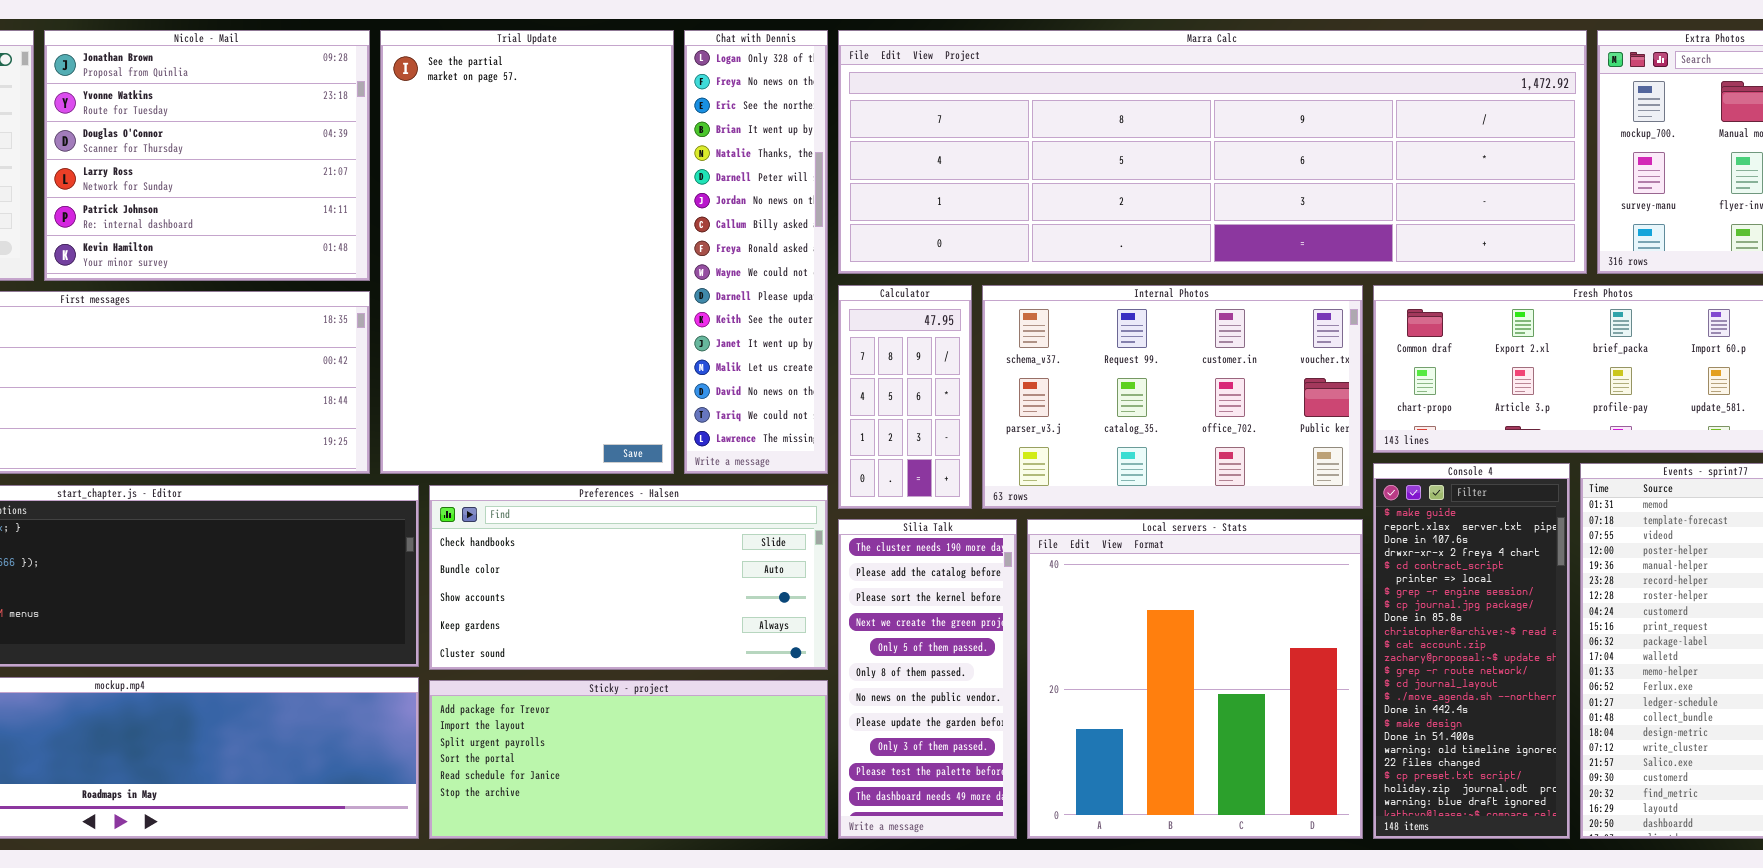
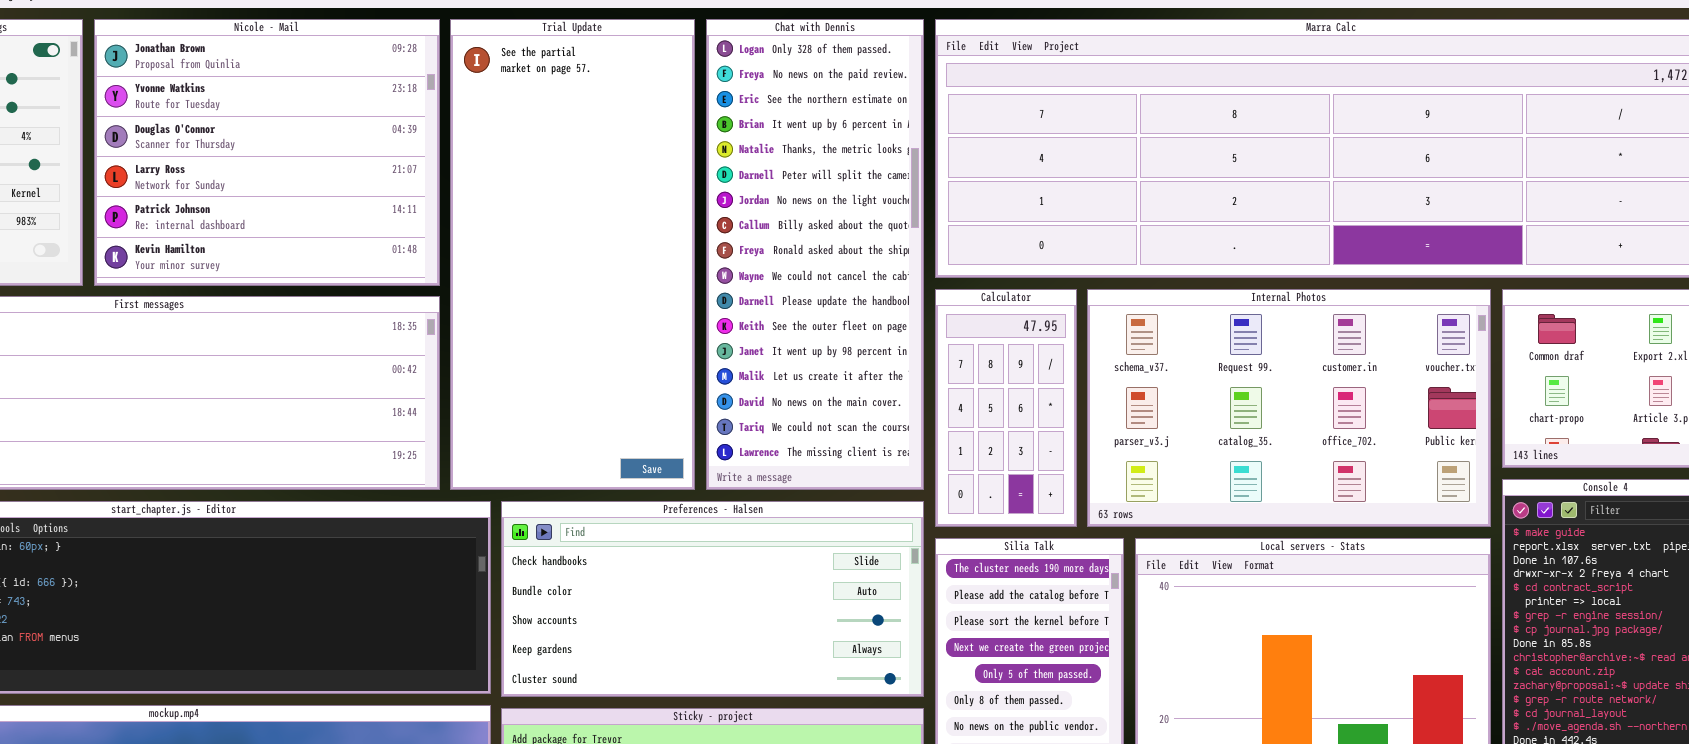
Trial Update: [380,30,674,474] -> [450,19,695,490], resized
Chat with Dennis: [684,30,828,474] -> [706,19,924,490], resized

